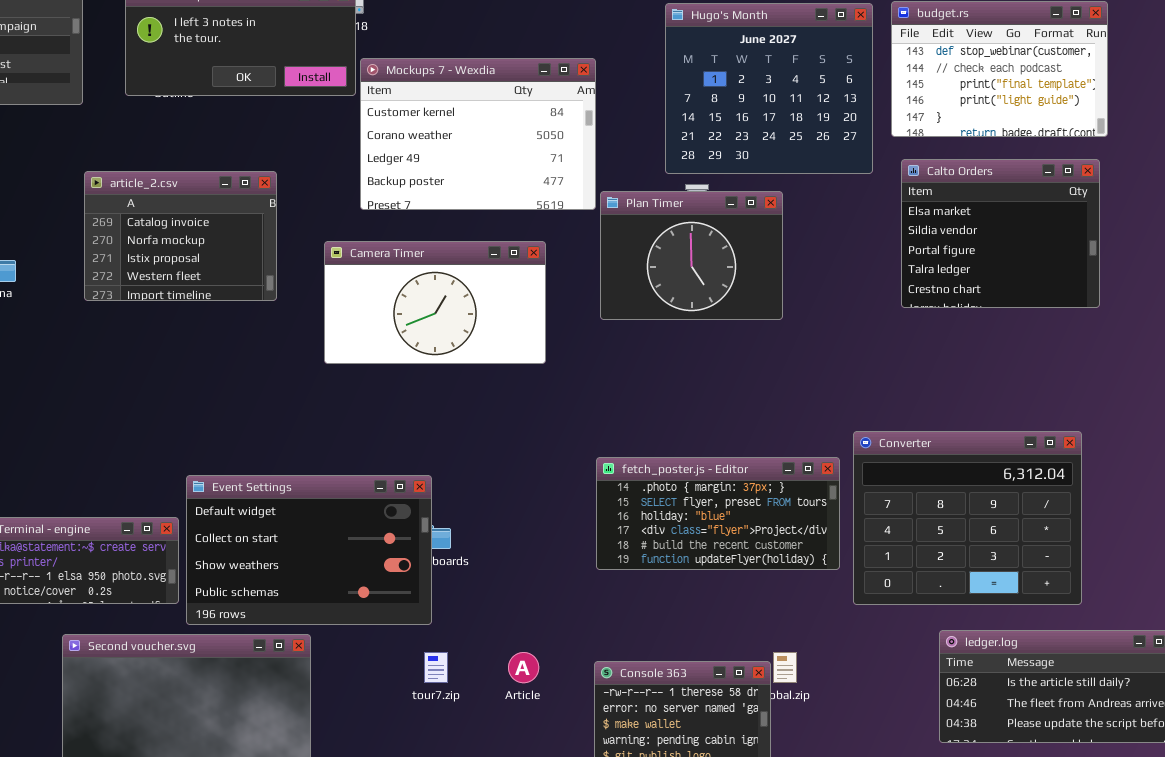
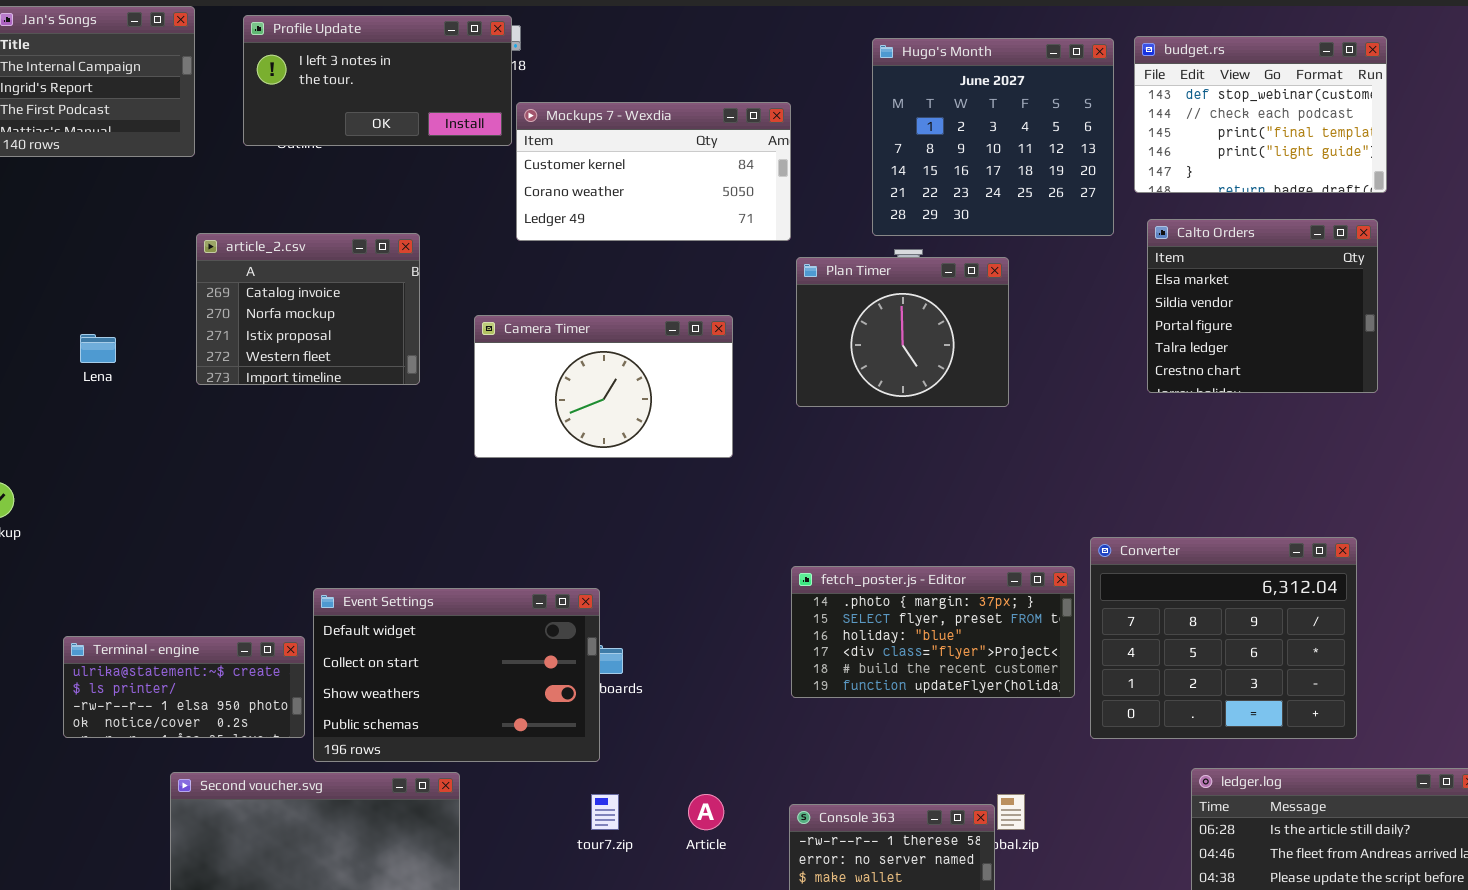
Mockups 7 - Wexdia: [360,58,596,210] -> [516,102,791,241], resized

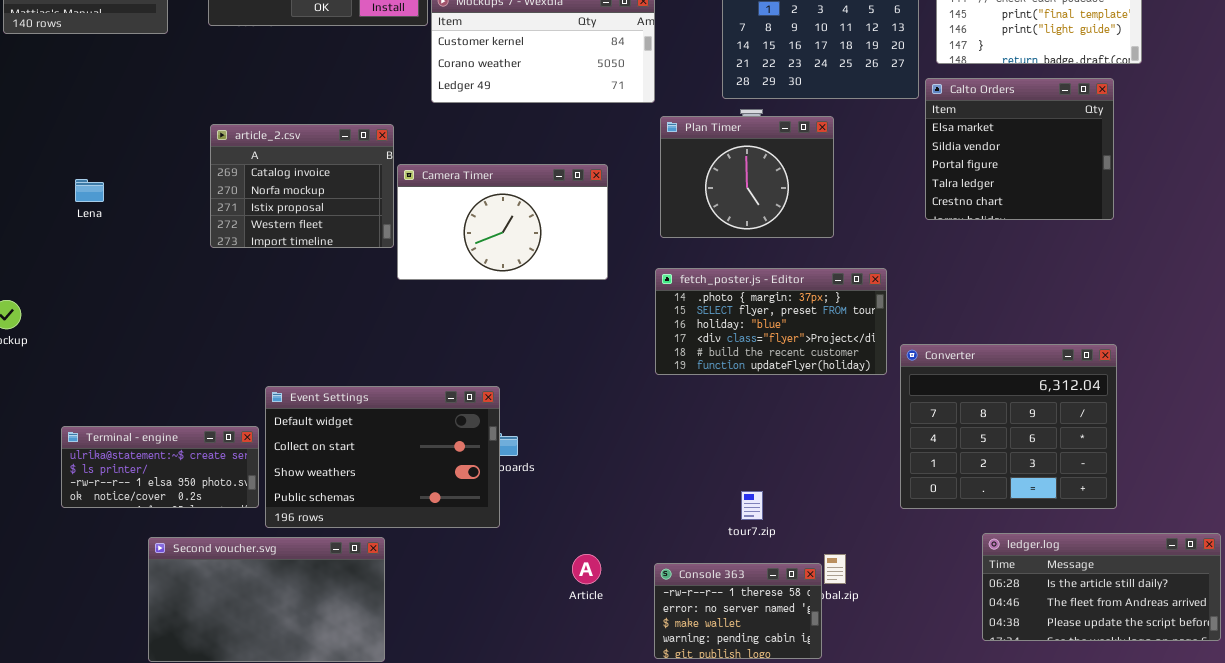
Calto Orders: [1147,219,1378,393] -> [925,78,1114,220], moved
article_2.csv: [196,233,420,385] -> [210,124,394,248], moved
fetch_poster.js - Editor: [791,566,1075,698] -> [655,268,887,375], moved
tour7.zip: [591,794,619,830] -> [741,491,763,520], moved

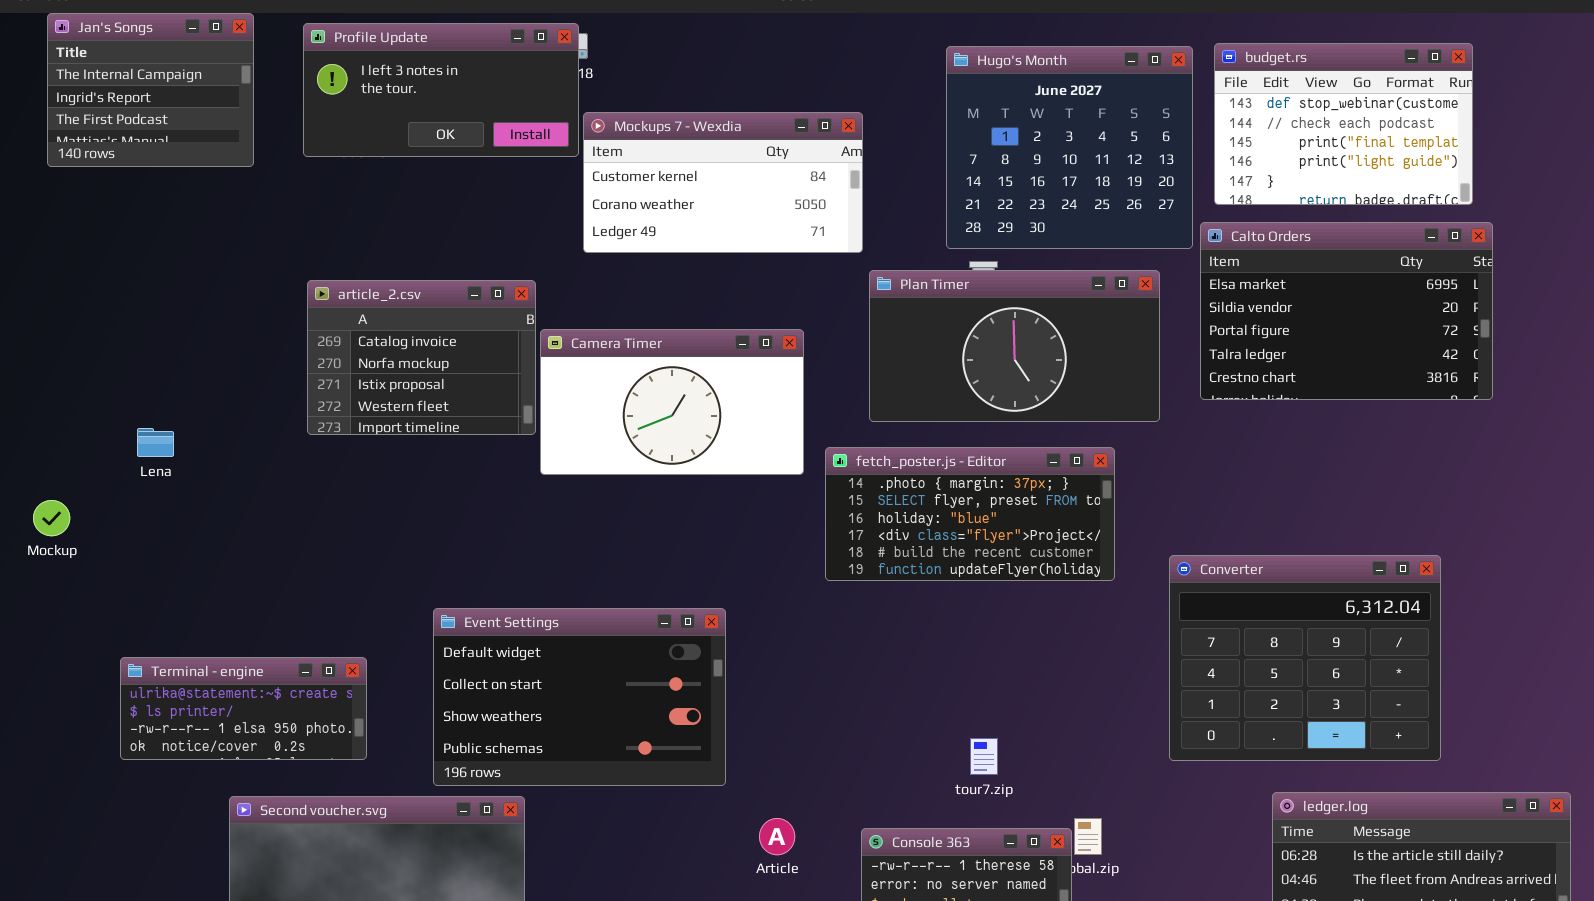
Calto Orders: [925,78,1114,220] -> [1200,222,1493,400], resized
Plan Timer: [660,116,834,238] -> [869,270,1160,422], resized
Lena: [75,179,104,202] -> [137,428,174,457], moved
fetch_poster.js - Editor: [655,268,887,375] -> [825,447,1115,581], moved
Event Settings: [265,386,500,528] -> [433,608,726,786], moved

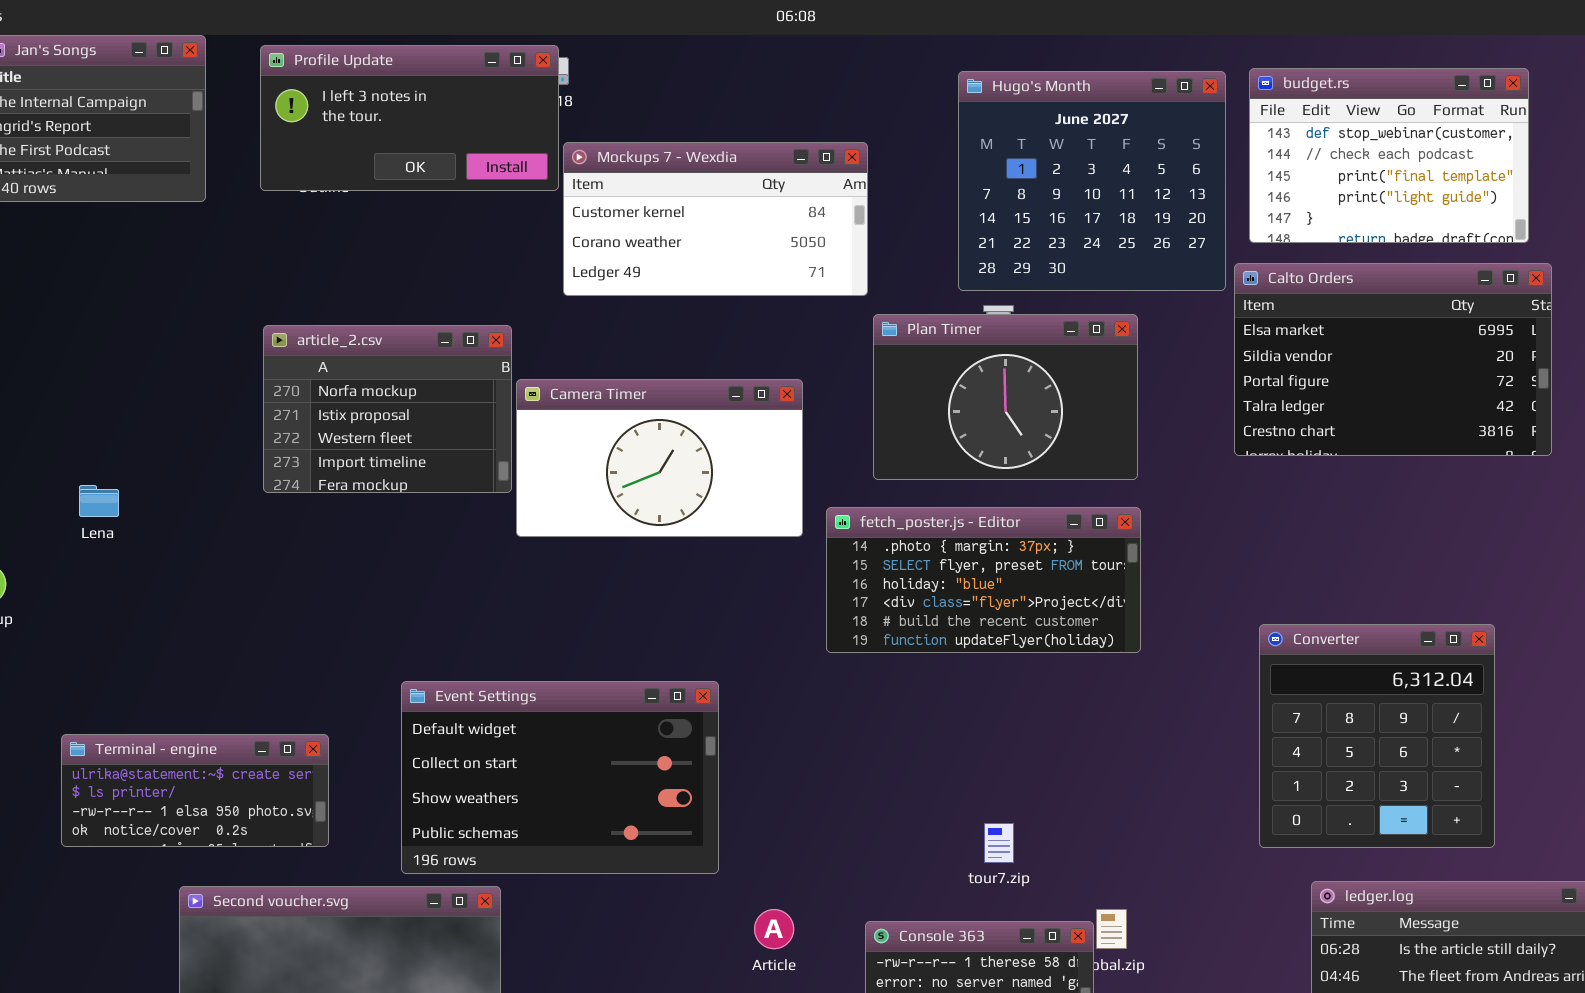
Plan Timer: [869,270,1160,422] -> [873,314,1138,480], resized
article_2.csv: [307,280,536,435] -> [263,325,512,493], scrolled down 1 row
Converter: [1169,555,1441,761] -> [1259,624,1495,848], resized

